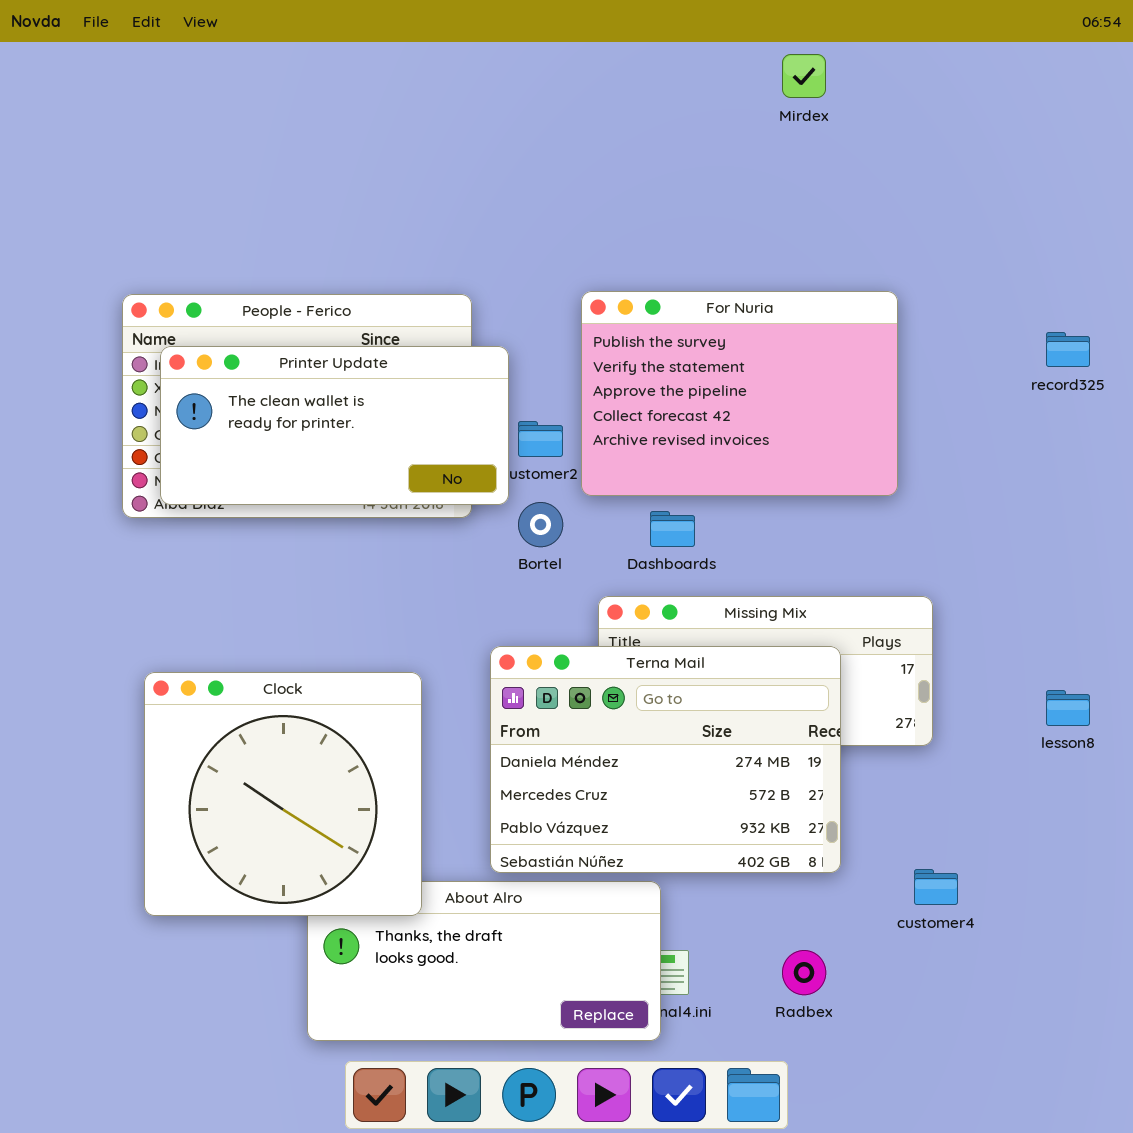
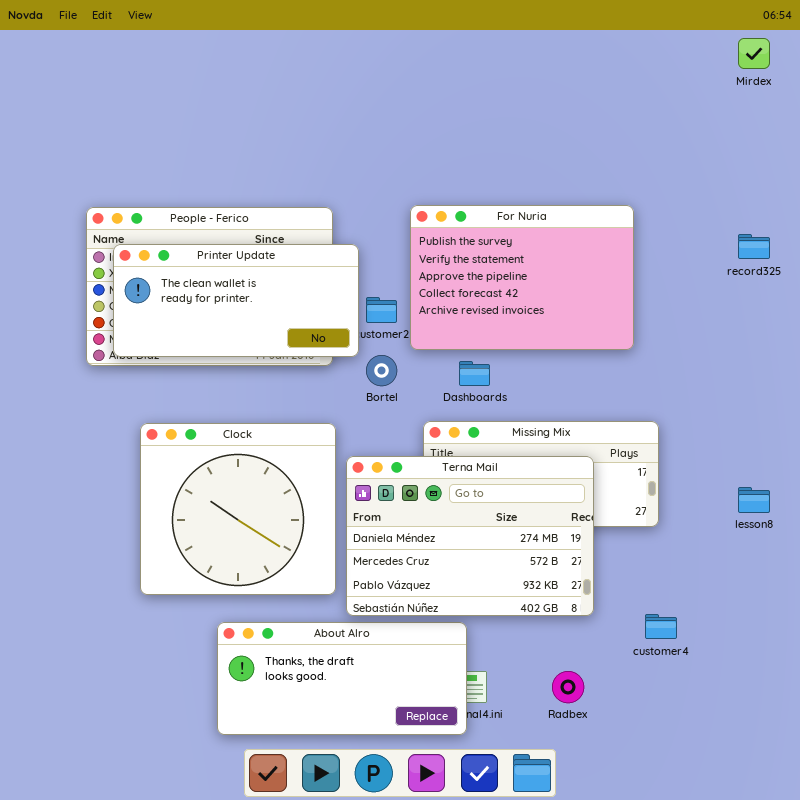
Mirdex: [782,54,826,98] -> [738,38,770,69], moved
Clock: [144,672,422,916] -> [140,423,336,595], moved

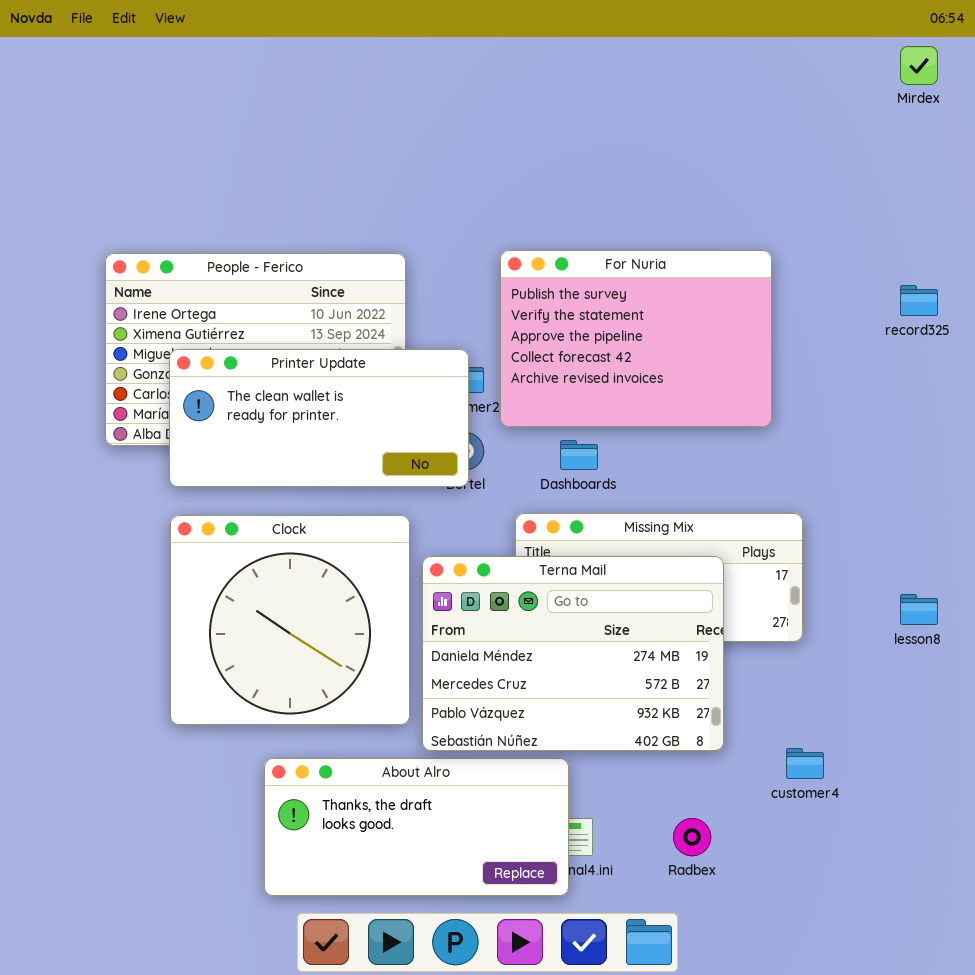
Printer Update: [113,244,359,357] -> [169,349,469,487], moved

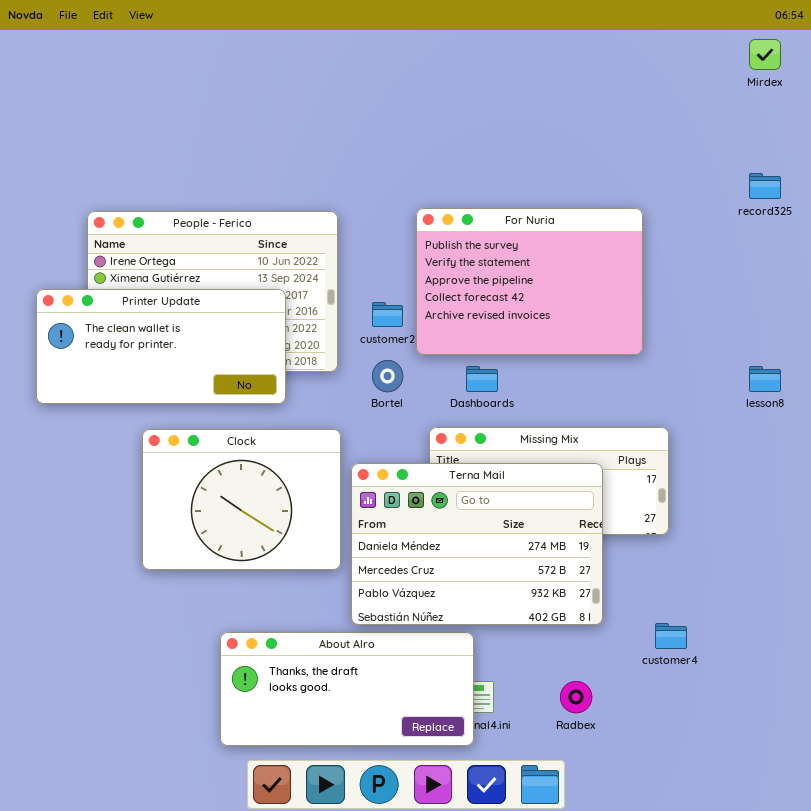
record325: [900,285,938,316] -> [749,173,781,199], moved
Printer Update: [169,349,469,487] -> [36,289,286,404], moved
Clock: [170,515,410,725] -> [142,429,341,570], resized
lesson8: [900,594,938,625] -> [749,366,781,392], moved

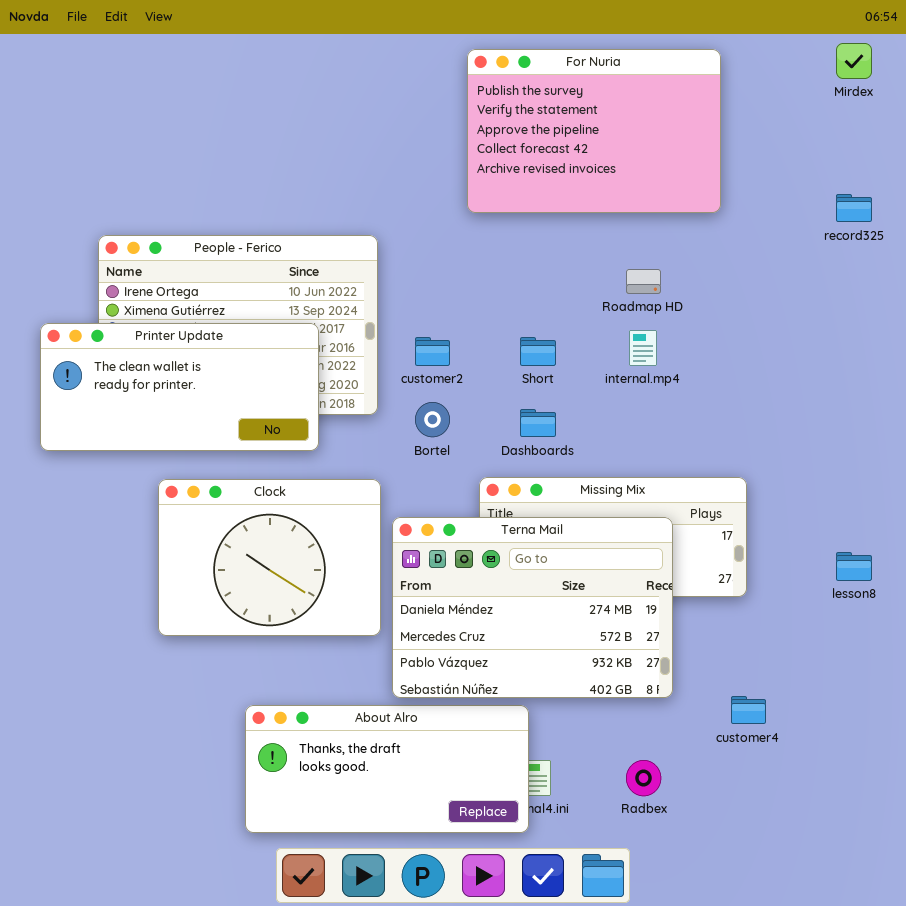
For Nuria: [416,208,643,355] -> [467,49,721,213], moved
lesson8: [749,366,781,392] -> [836,552,872,581], moved

